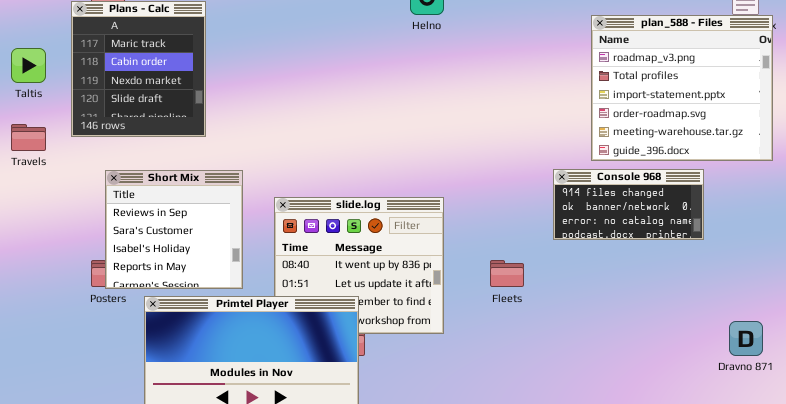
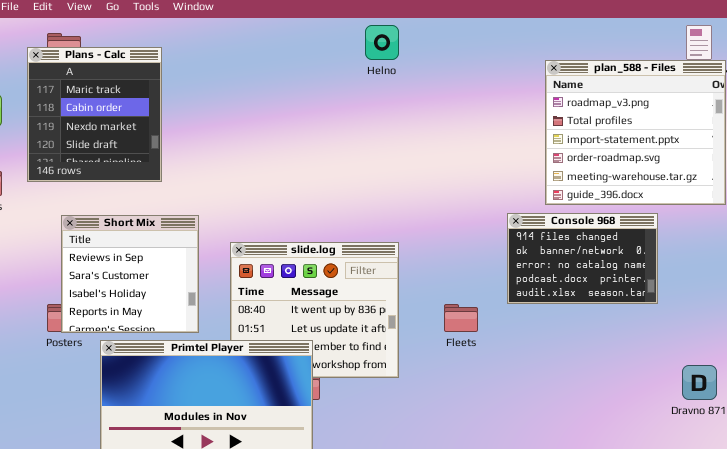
Console 968: [553,169,704,240] -> [507,213,658,304], resized

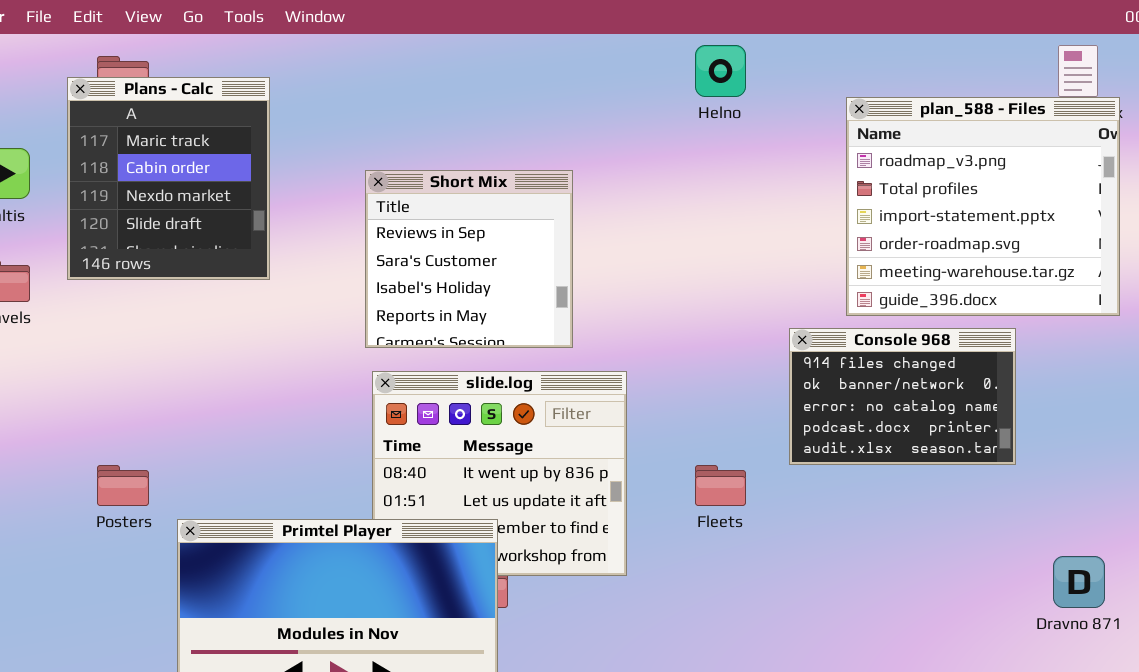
Helno: [365,25,399,60] -> [695,45,746,97], moved
Short Mix: [61,215,199,333] -> [365,170,573,348], moved

